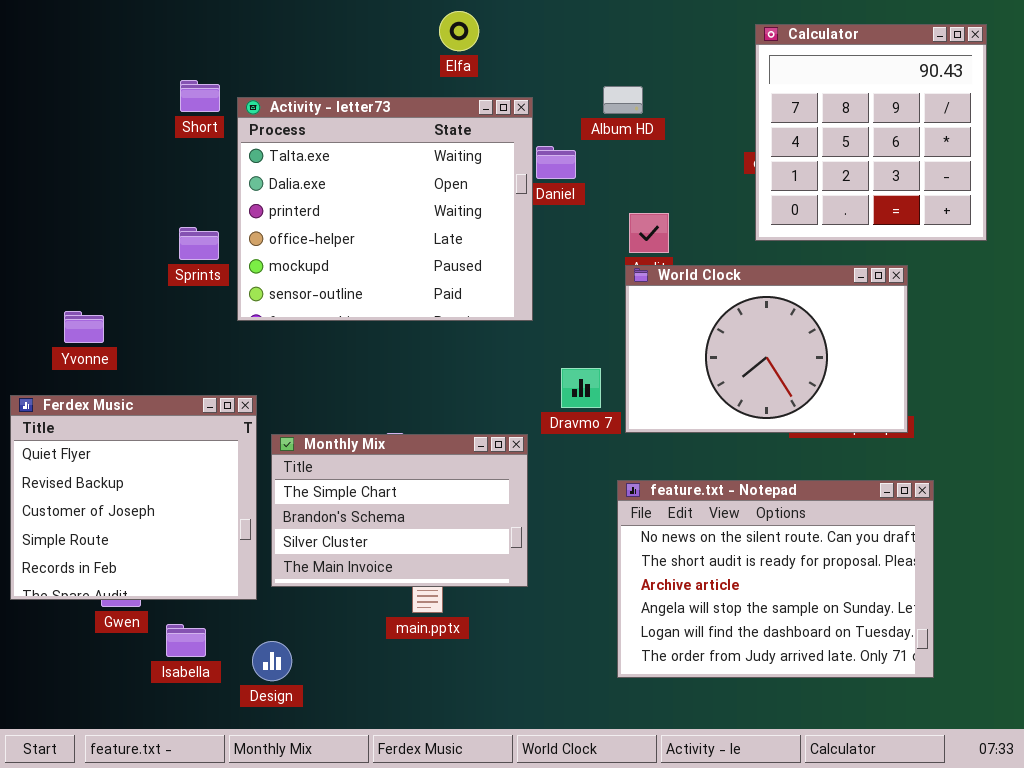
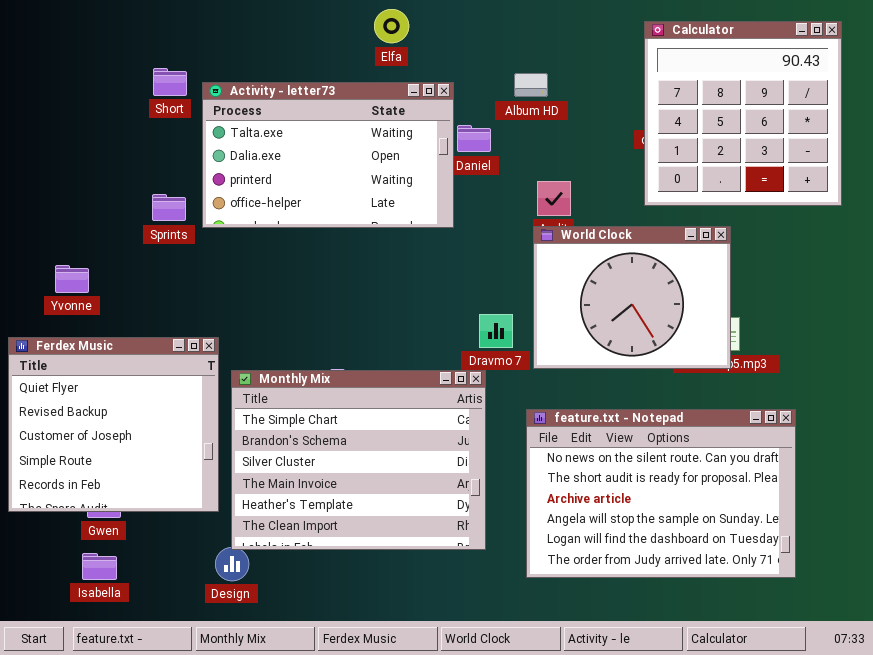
Activity - letter73: [237,97,533,321] -> [202,82,454,228], resized
World Clock: [625,265,908,433] -> [533,226,731,369], resized
Monthly Mix: [271,434,528,587] -> [231,370,486,550], resized
Isabella: [166,624,206,657] -> [82,553,117,580], moved

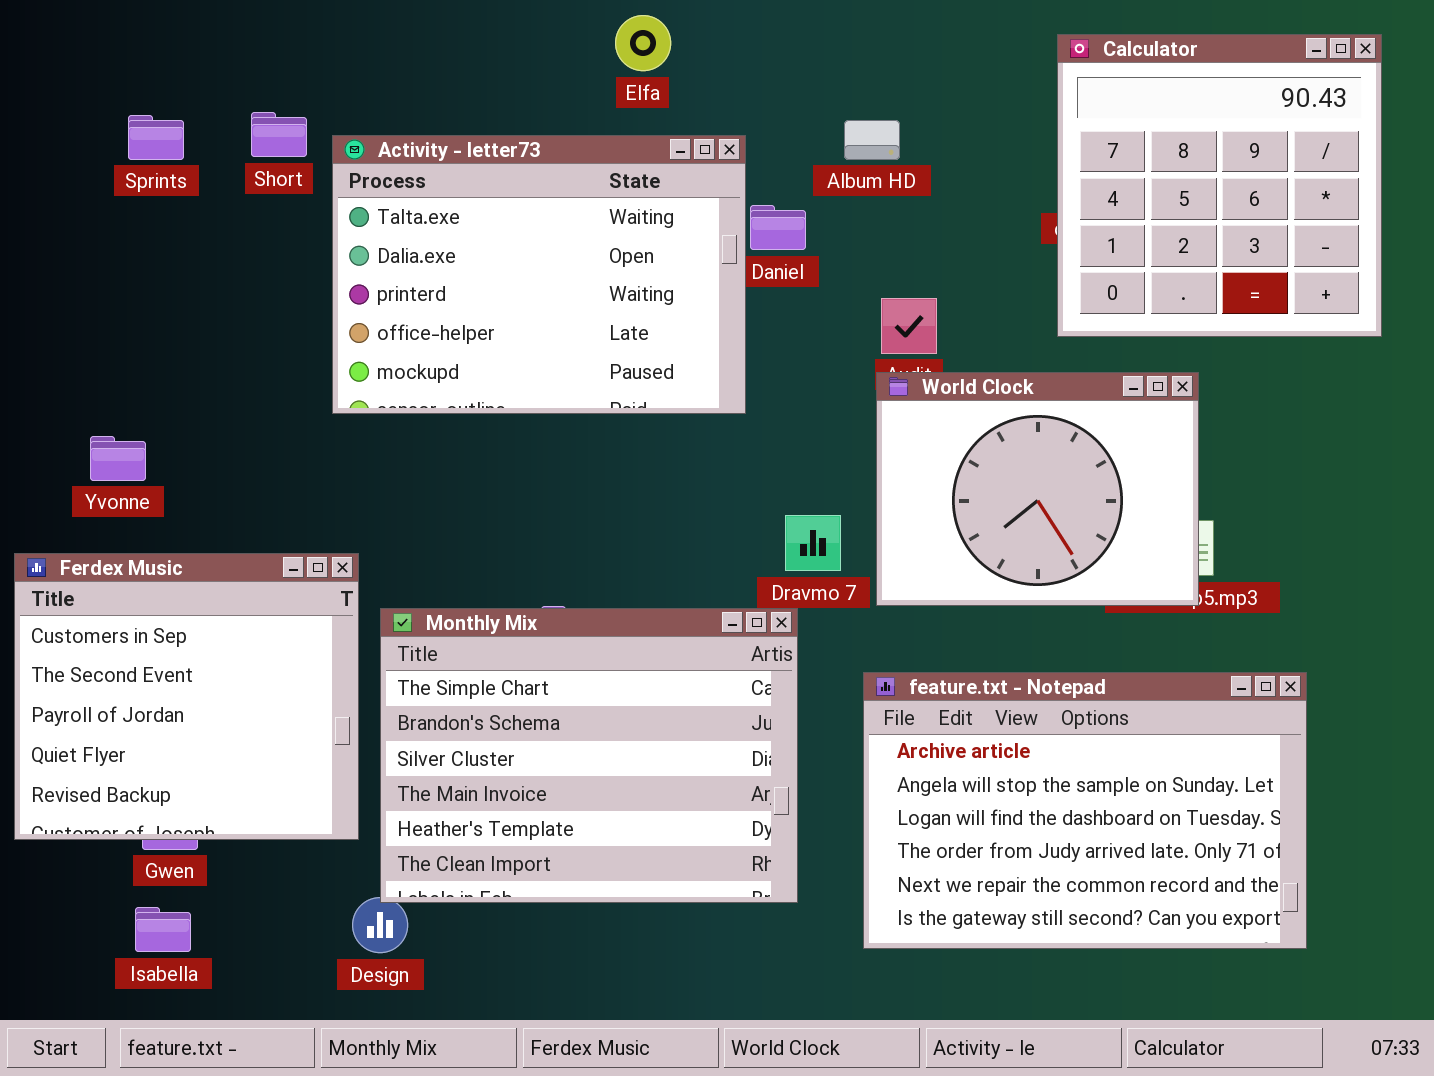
Activity - letter73: [202,82,454,228] -> [332,135,746,414], resized
Sprints: [152,194,186,221] -> [128,115,184,160], moved
Ferdex Music: [8,337,219,512] -> [14,553,359,840], scrolled up 3 rows
feature.txt - Notepad: [526,409,796,578] -> [863,672,1307,949], scrolled down 2 rows

